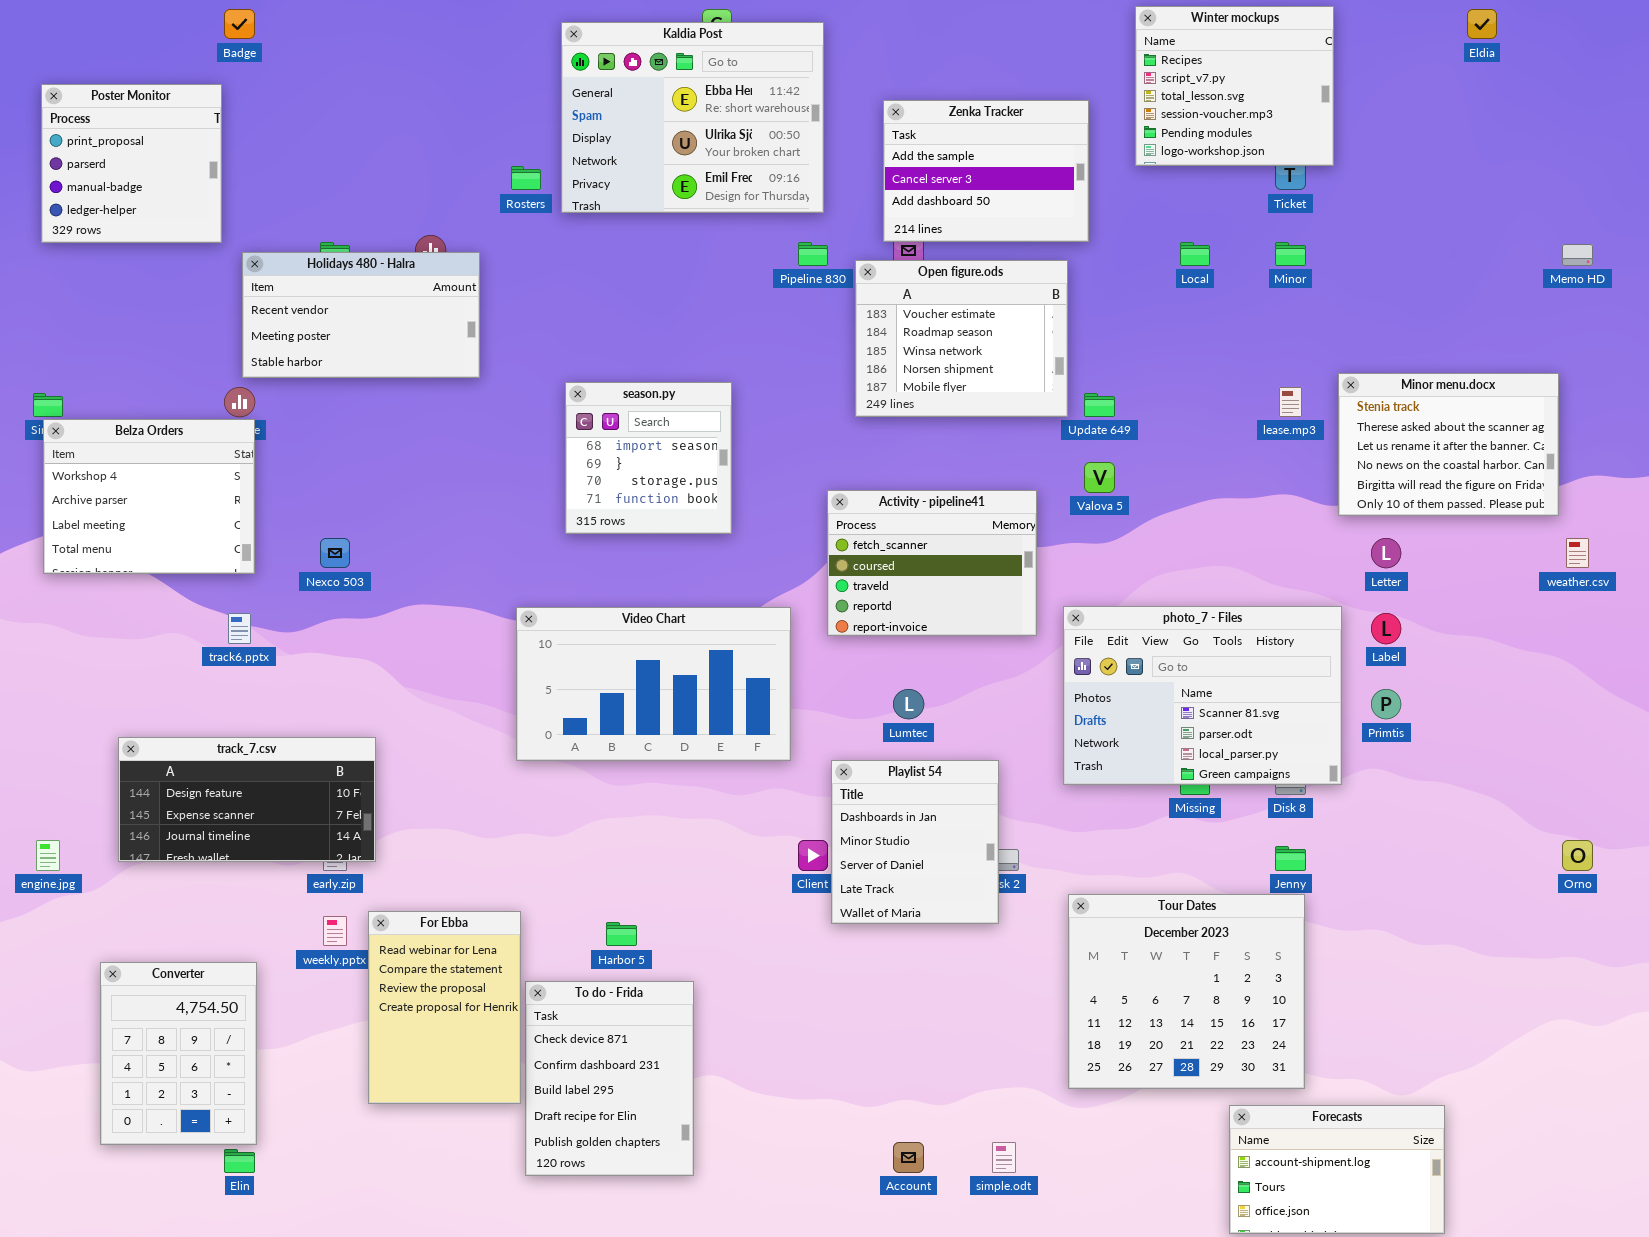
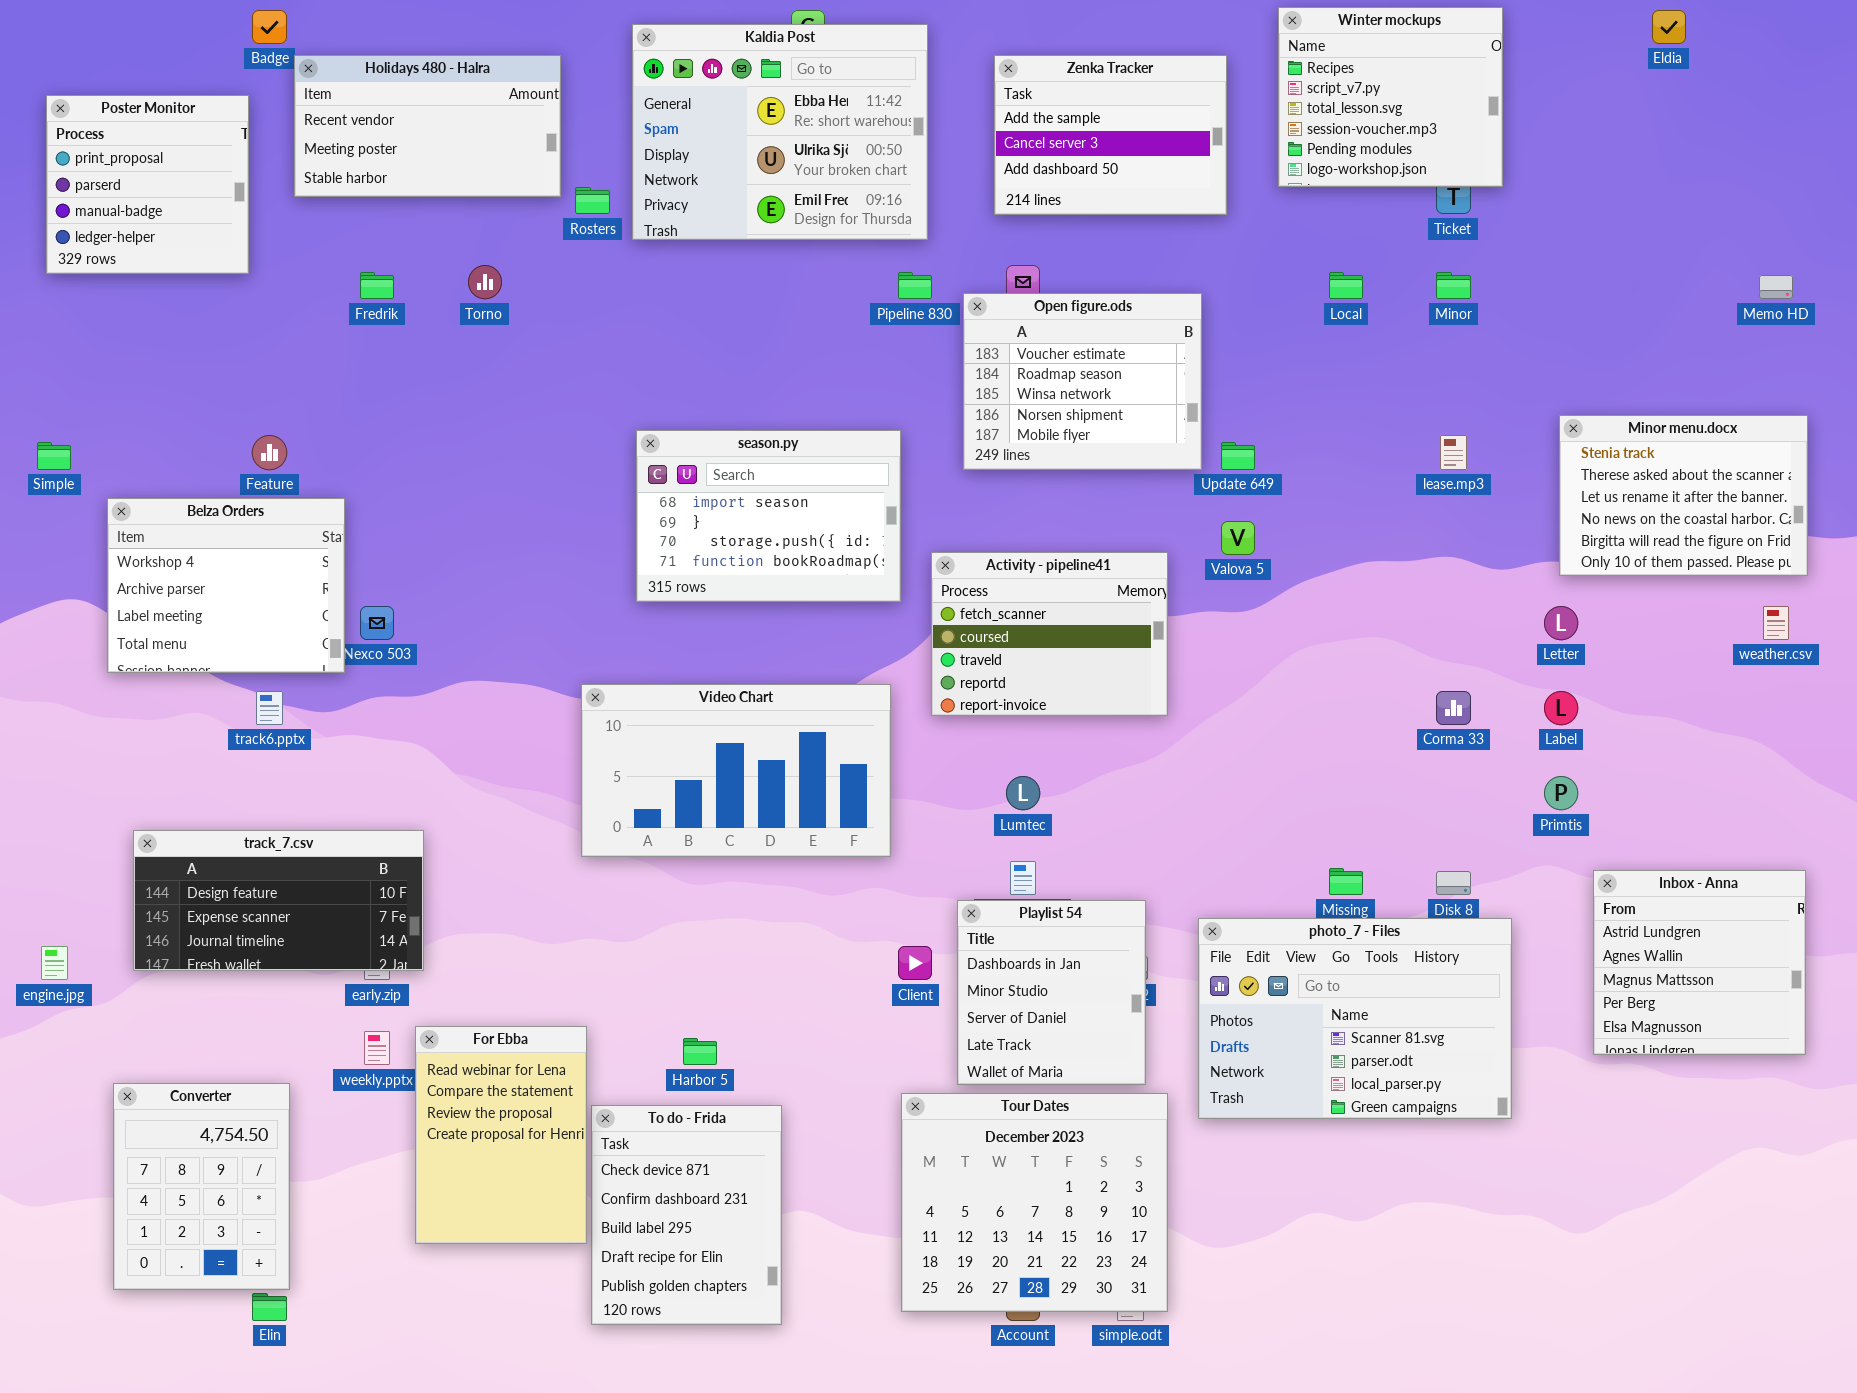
Zenka Tracker: [883,100,1089,242] -> [994,55,1227,215], moved
Holidays 480 - Halra: [242,252,480,378] -> [294,55,561,197], moved
Minor menu.docx: [1338,373,1559,516] -> [1559,415,1808,576], moved
season.py: [565,382,732,534] -> [636,430,901,602], resized
Belza Orders: [43,419,255,574] -> [107,498,345,673], moved
photo_7 - Files: [1063,606,1342,785] -> [1198,918,1512,1119], moved
Playlist 54: [831,760,999,924] -> [957,900,1146,1085], moved
Inbox - Anna: none -> [1593,870,1806,1055], opened
Tour Dates: [1068,894,1305,1089] -> [901,1093,1168,1312], moved
Forecasts: [1229,1105,1445,1234] -> none, closed

